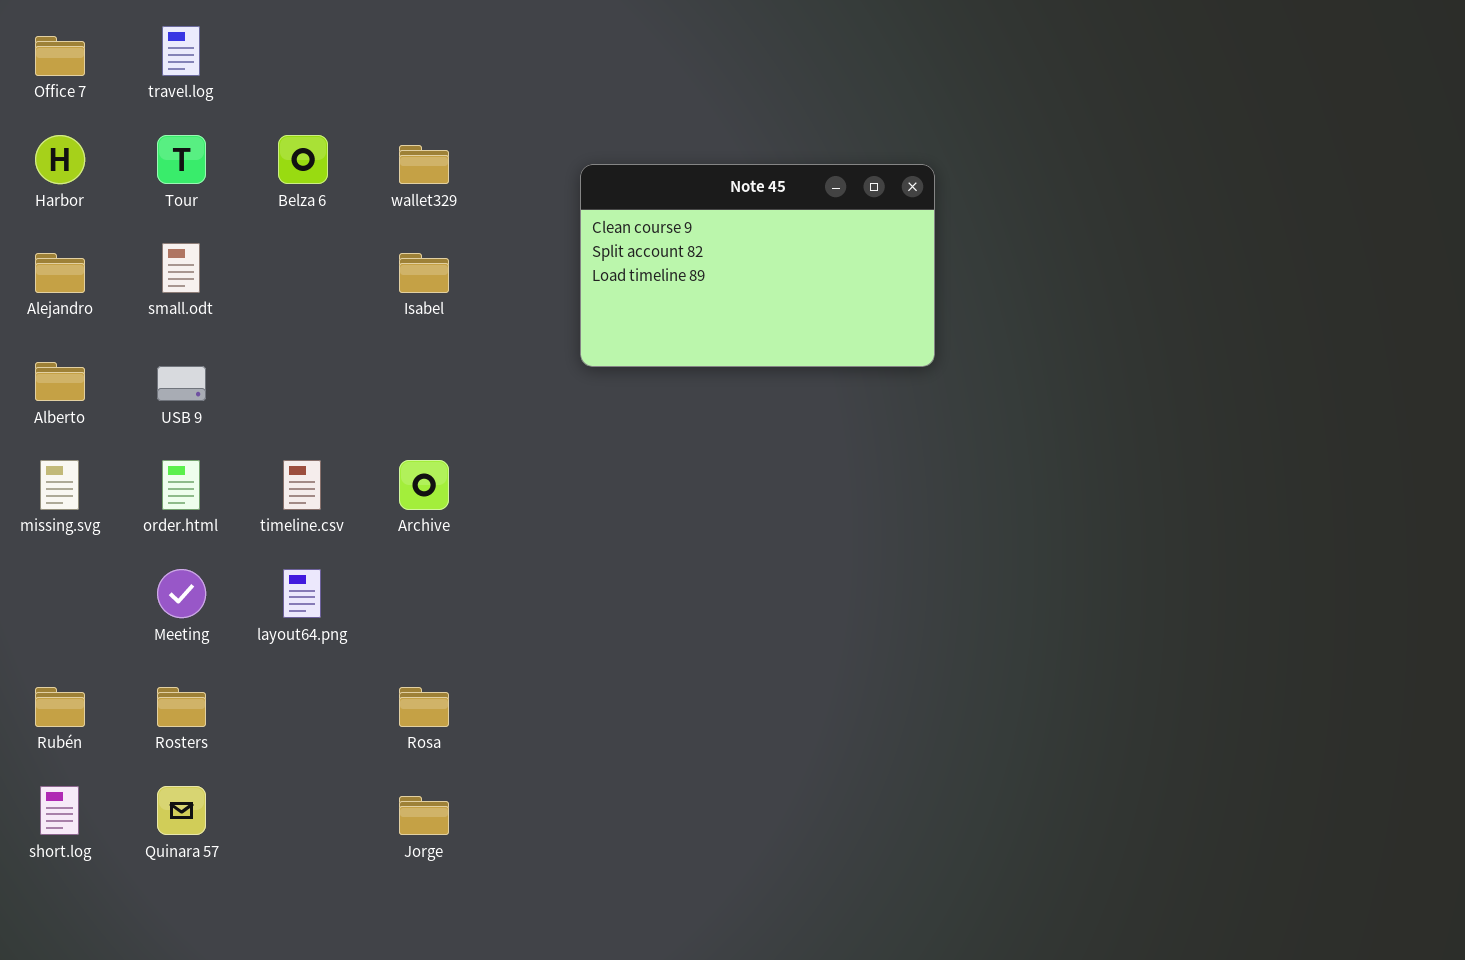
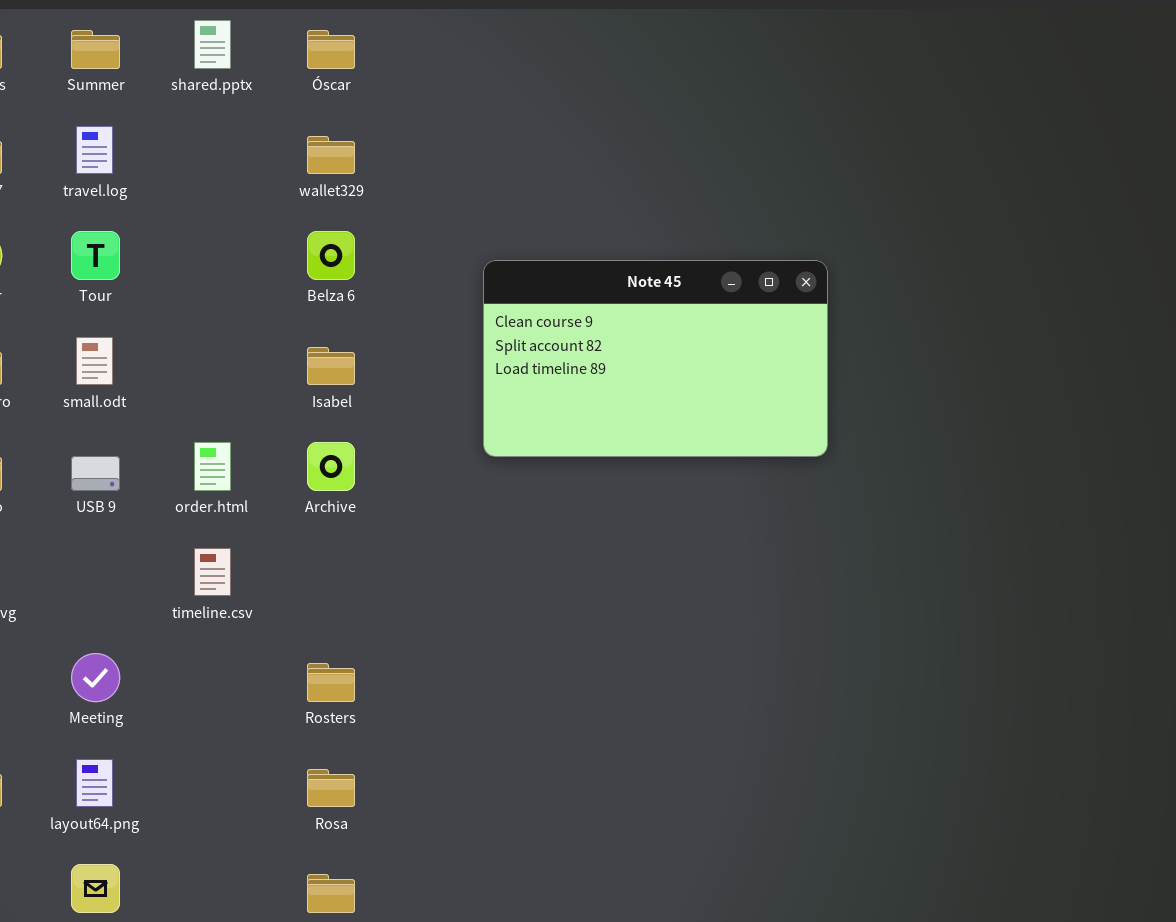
Belza 6: [278,135,328,184] -> [307,231,355,280], moved
wallet329: [399,145,449,184] -> [307,136,355,174], moved
order.html: [162,460,200,510] -> [194,442,231,491], moved
Archive: [399,460,449,510] -> [307,442,355,491], moved
layout64.png: [283,569,321,618] -> [76,759,113,807], moved
Rosters: [157,687,206,727] -> [307,663,355,702], moved

